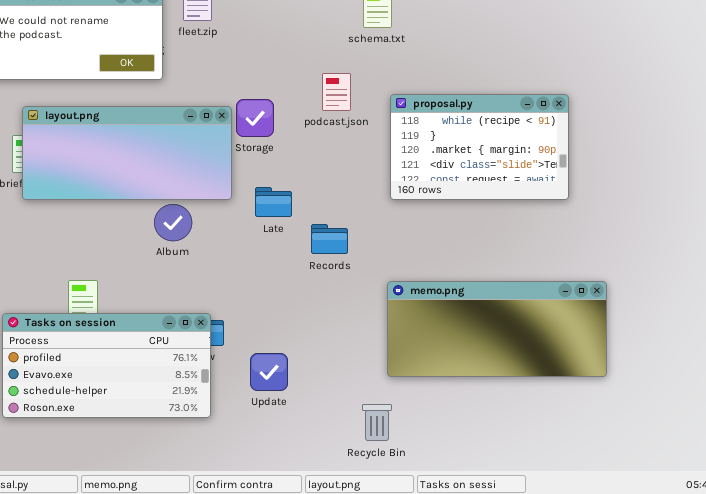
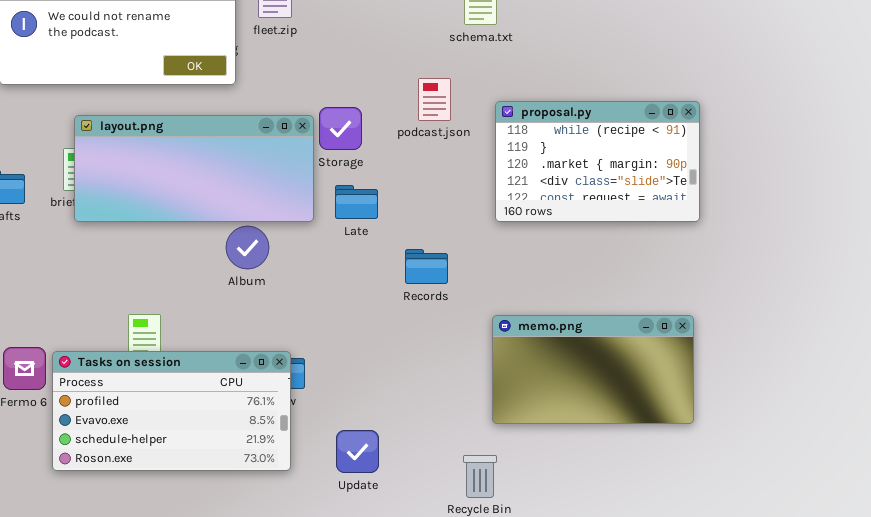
Late: [255,187,292,217] -> [335,185,378,219], moved
memo.png: [387,281,607,377] -> [492,315,694,424], resized
Update: [250,353,288,391] -> [336,430,379,473], moved

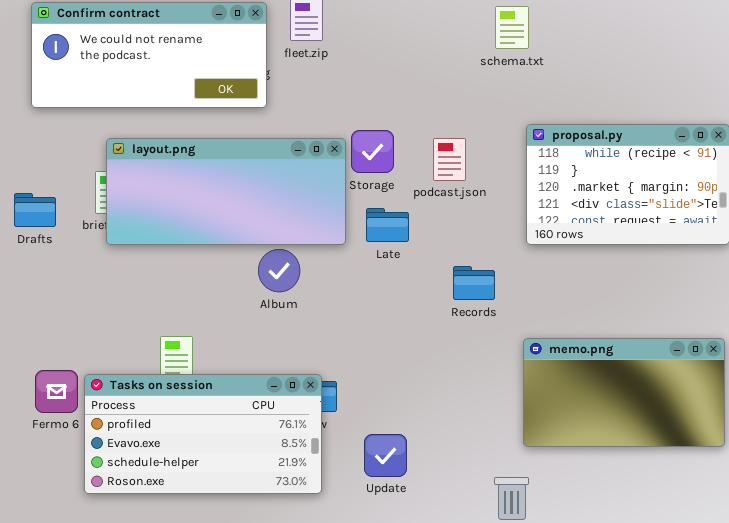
podcast.json: [418,78,451,121] -> [433,138,466,181], moved
Records: [405,249,448,284] -> [453,266,495,300], moved
Update: [336,430,379,473] -> [364,434,407,477], moved

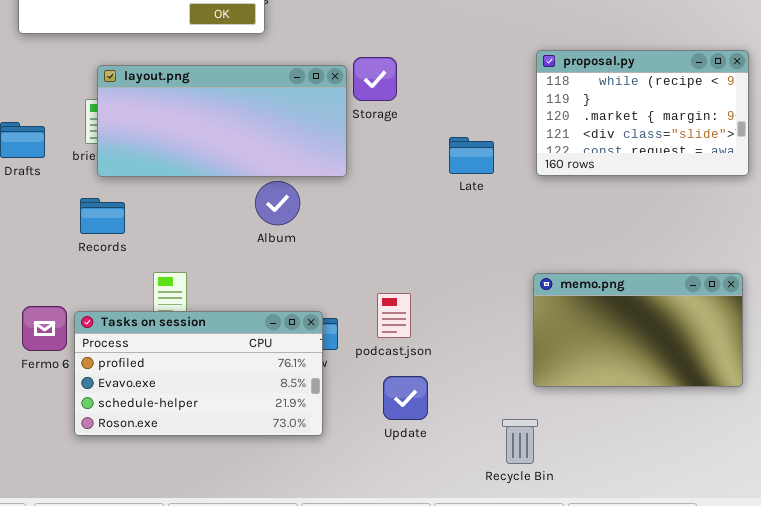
podcast.json: [433,138,466,181] -> [377,293,411,338], moved
Late: [366,208,409,242] -> [449,137,494,174], moved
Records: [453,266,495,300] -> [80,198,125,234], moved
Update: [364,434,407,477] -> [383,376,428,420], moved

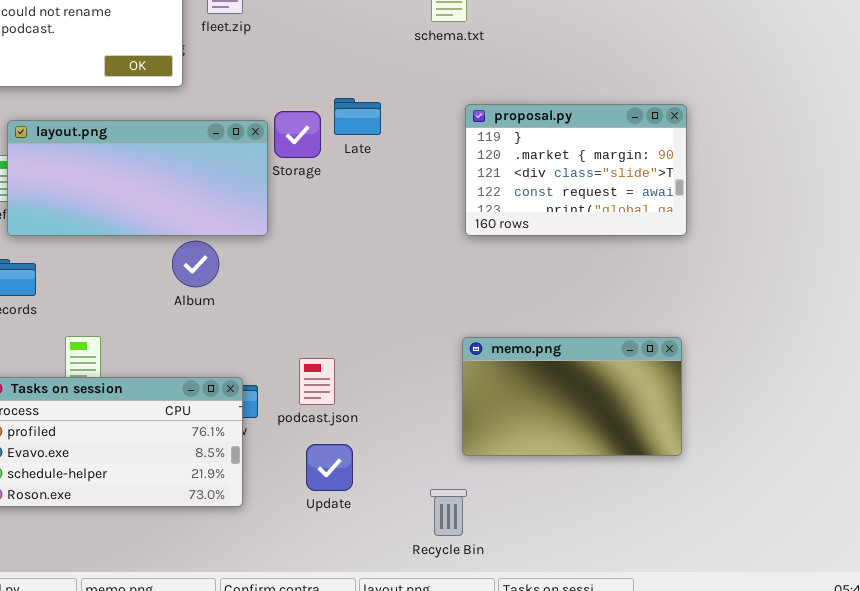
proposal.py: [536,50,749,176] -> [465,104,687,236], scrolled down 1 row
Late: [449,137,494,174] -> [334,98,381,135], moved

